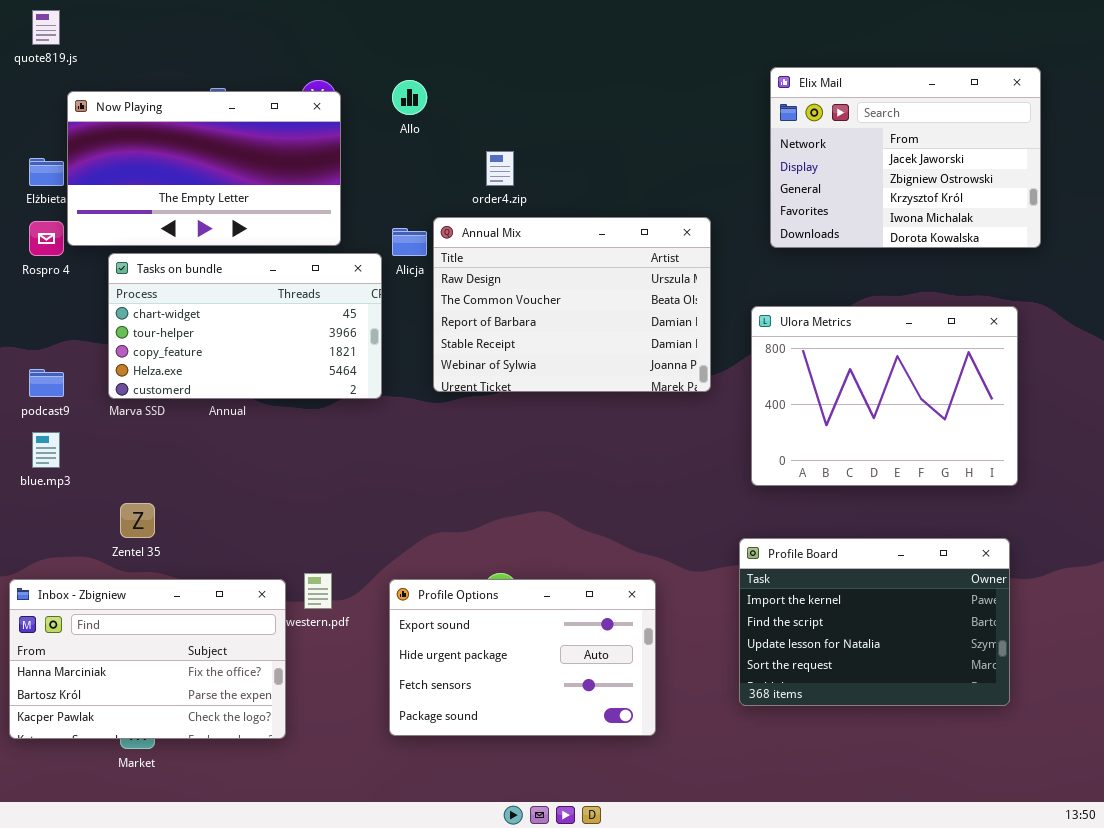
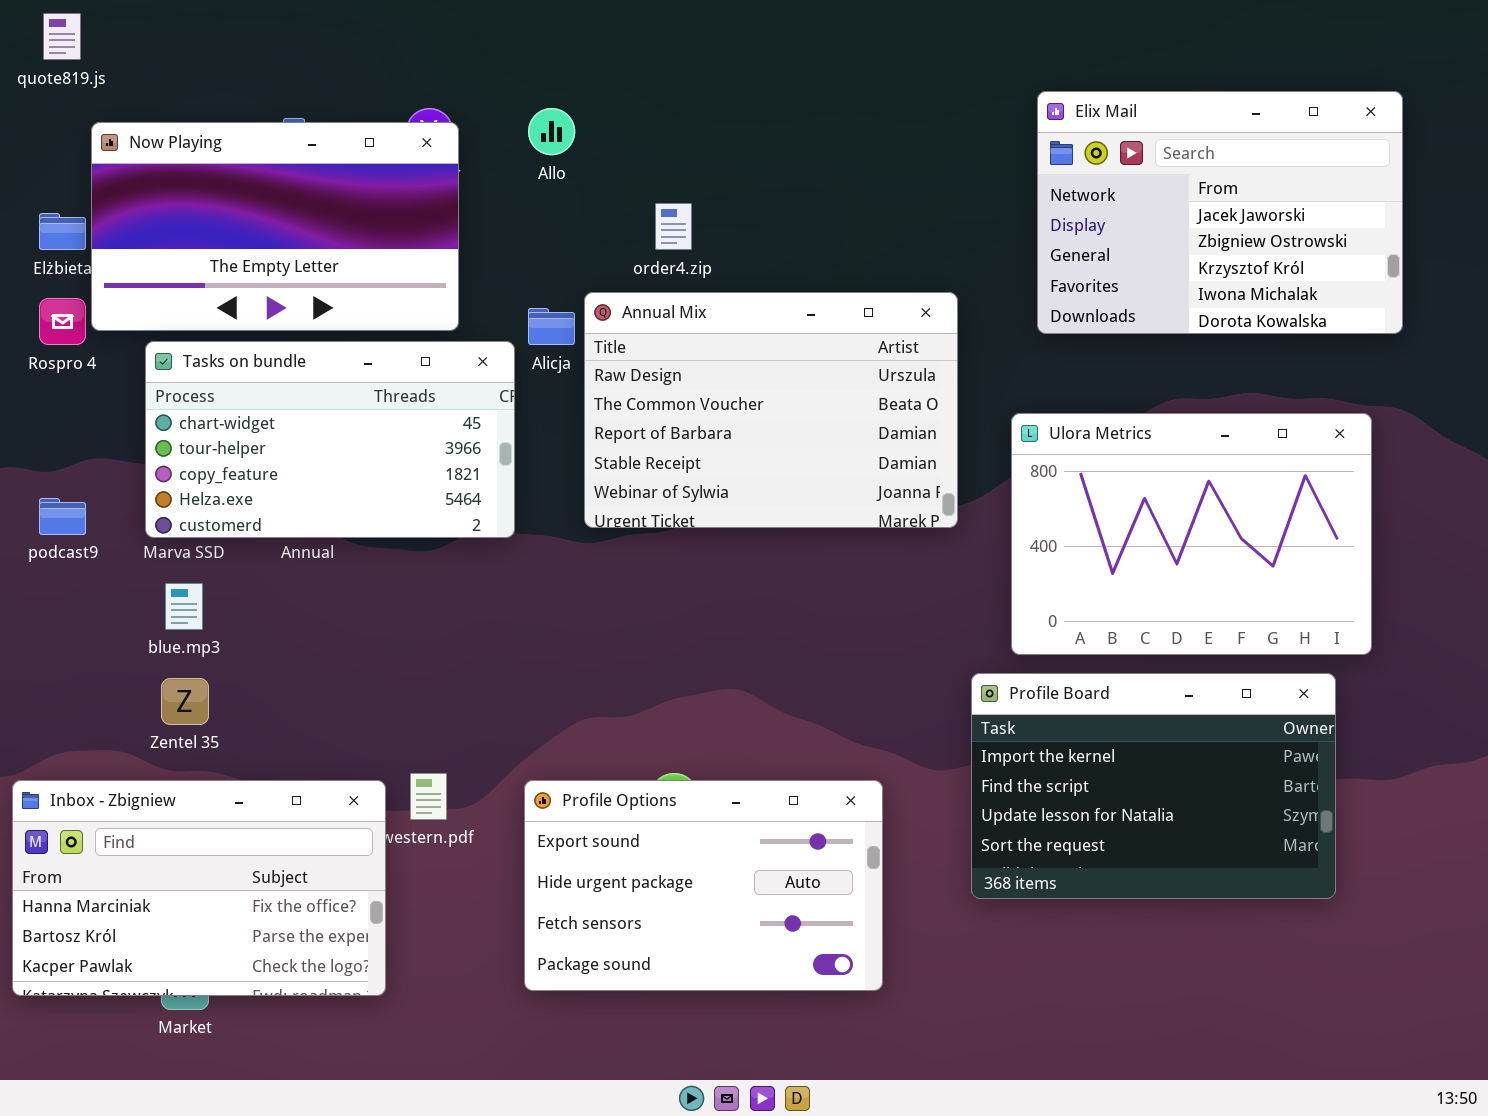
blue.mp3: [32,432,60,468] -> [165,583,203,630], moved
Profile Board: [739,538,1010,706] -> [971,673,1336,899], moved

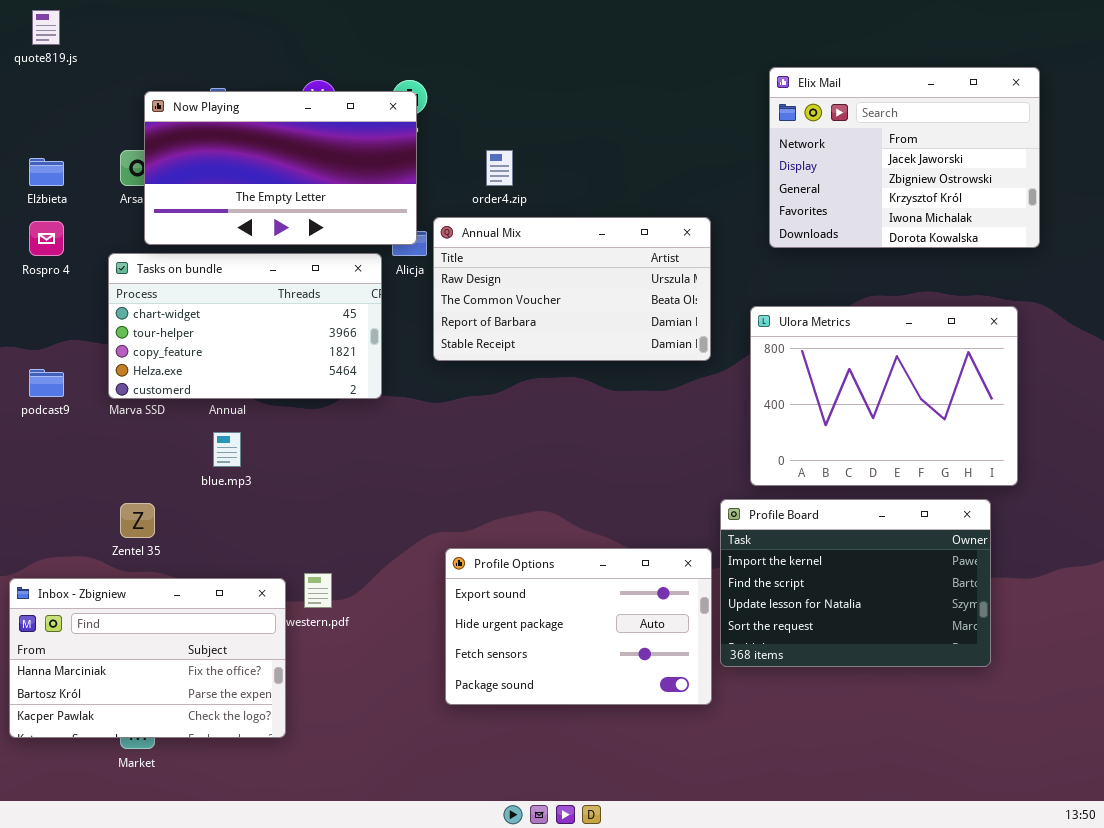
Now Playing: [91,122,459,331] -> [144,91,417,245], moved
Annual Mix: [584,292,958,528] -> [433,217,711,361], resized
blue.mp3: [165,583,203,630] -> [213,432,241,467], moved
Profile Options: [524,780,883,991] -> [445,548,712,705], moved

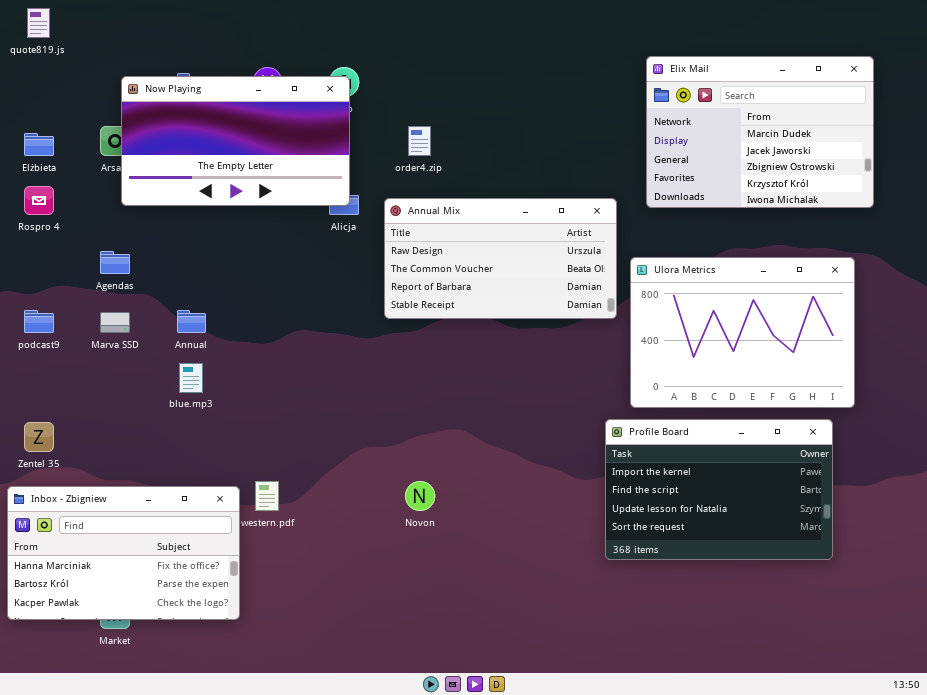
Elix Mail: [769,67,1040,248] -> [646,56,874,208], scrolled up 1 row
Annual Mix: [433,217,711,361] -> [384,198,617,319], moved
Tasks on bundle: [108,253,382,399] -> none, closed
Zentel 35: [120,503,155,538] -> [24,422,54,452], moved
Profile Options: [445,548,712,705] -> none, closed

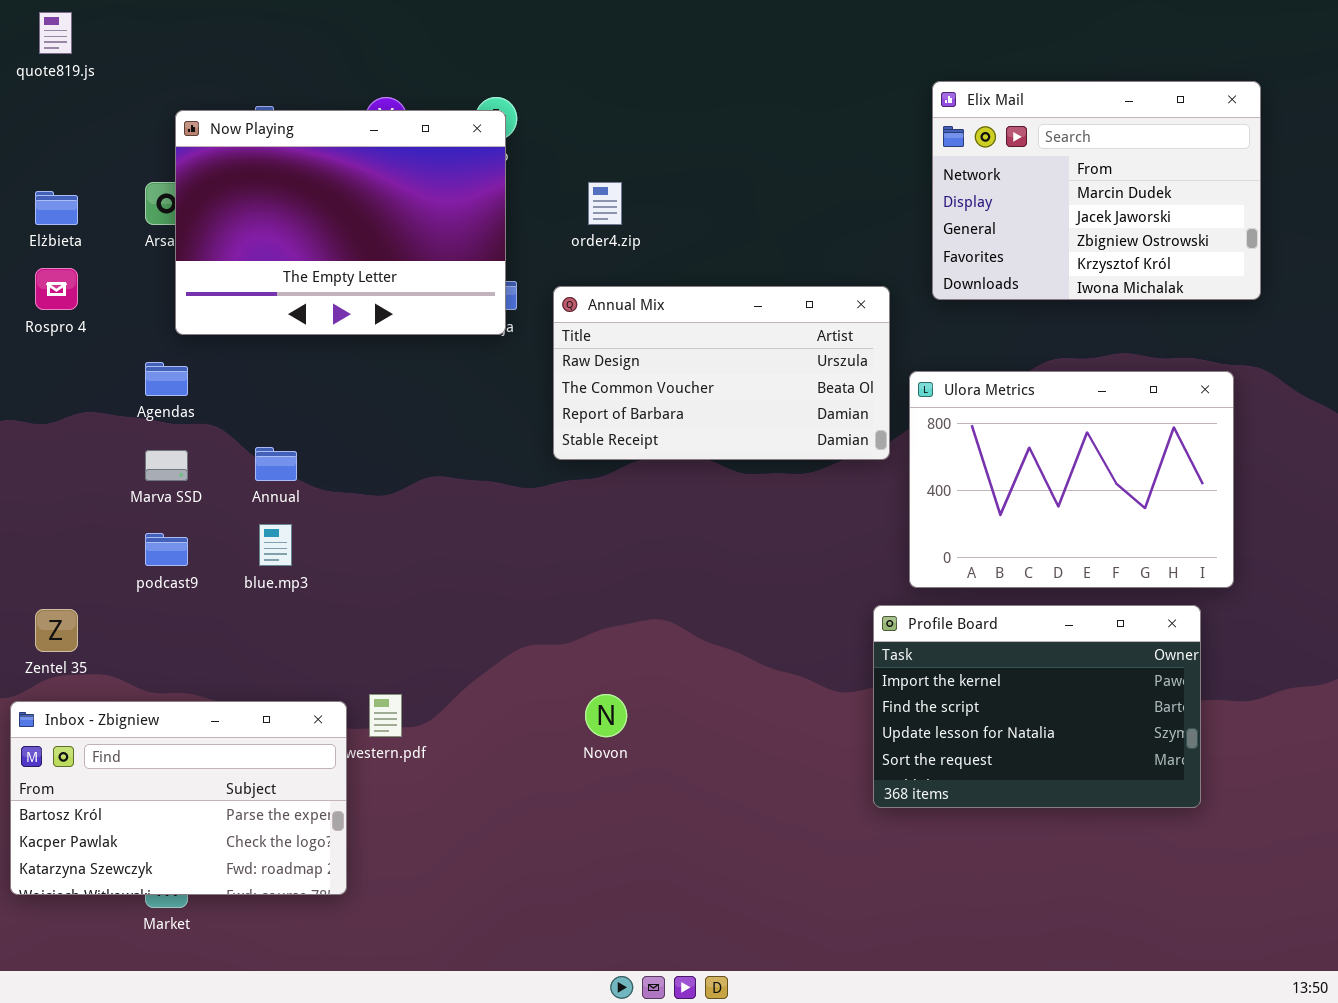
Now Playing: [121,76,350,206] -> [175,110,506,335], resized
podcast9: [24,310,54,333] -> [145,533,188,566], moved
Inbox - Zbigniew: [7,486,240,620] -> [10,701,347,895], scrolled down 1 row

